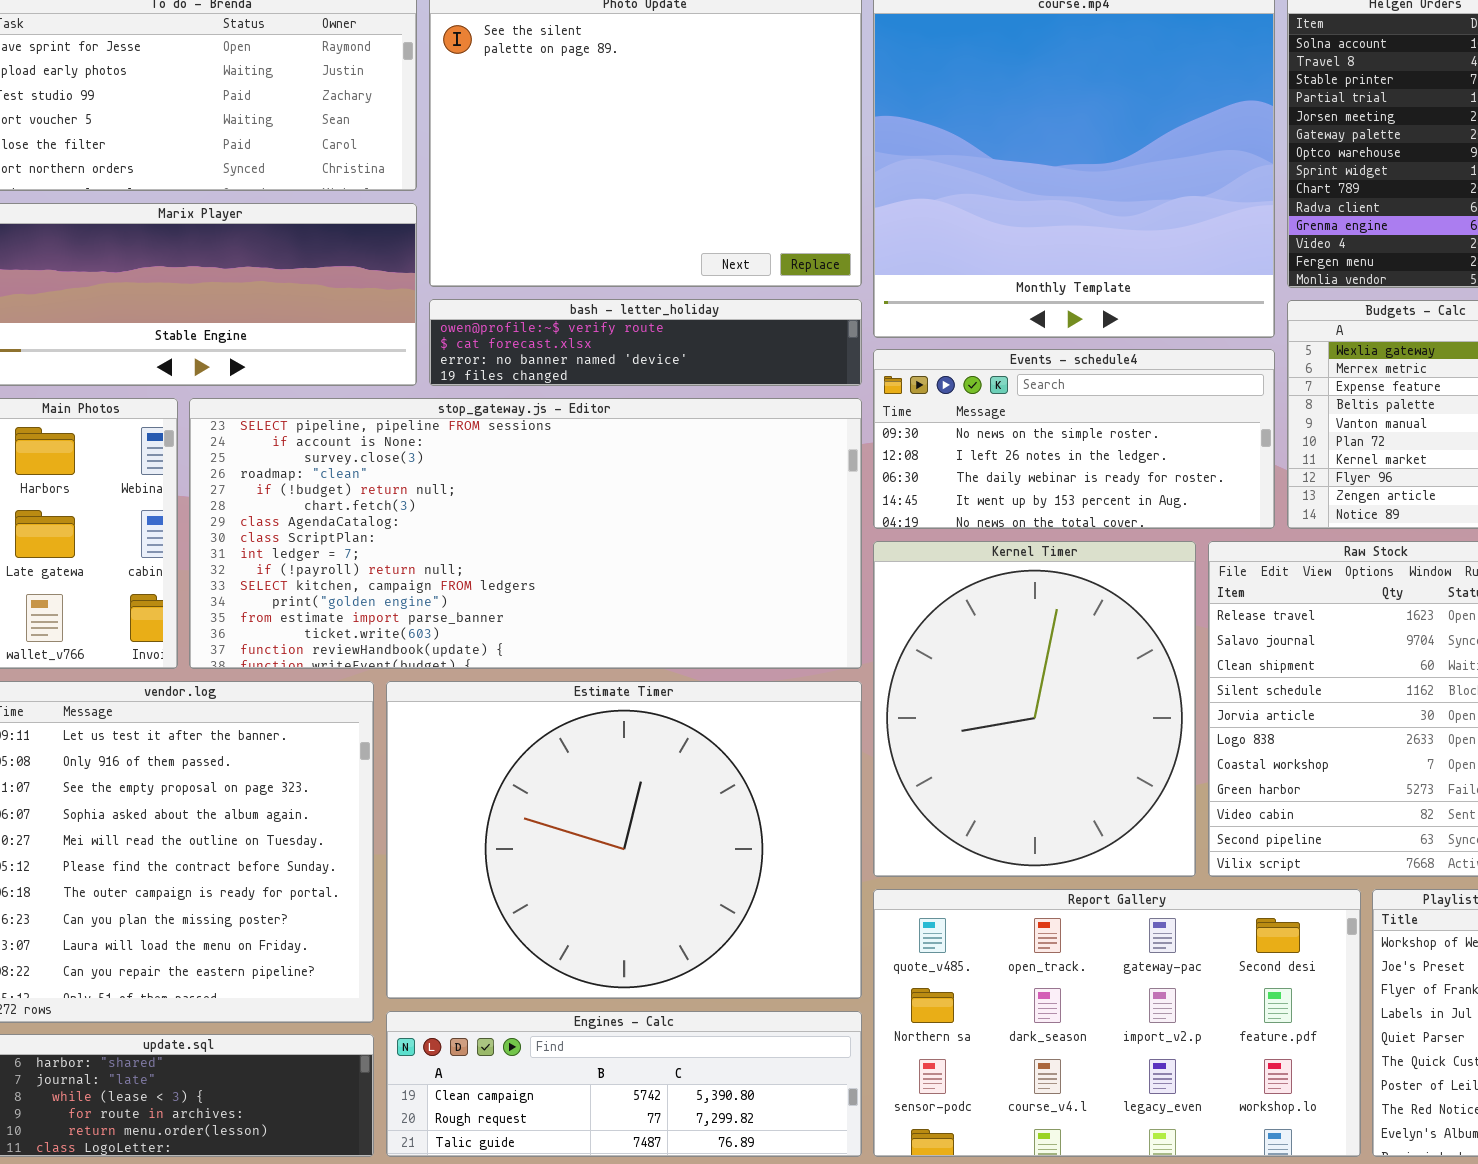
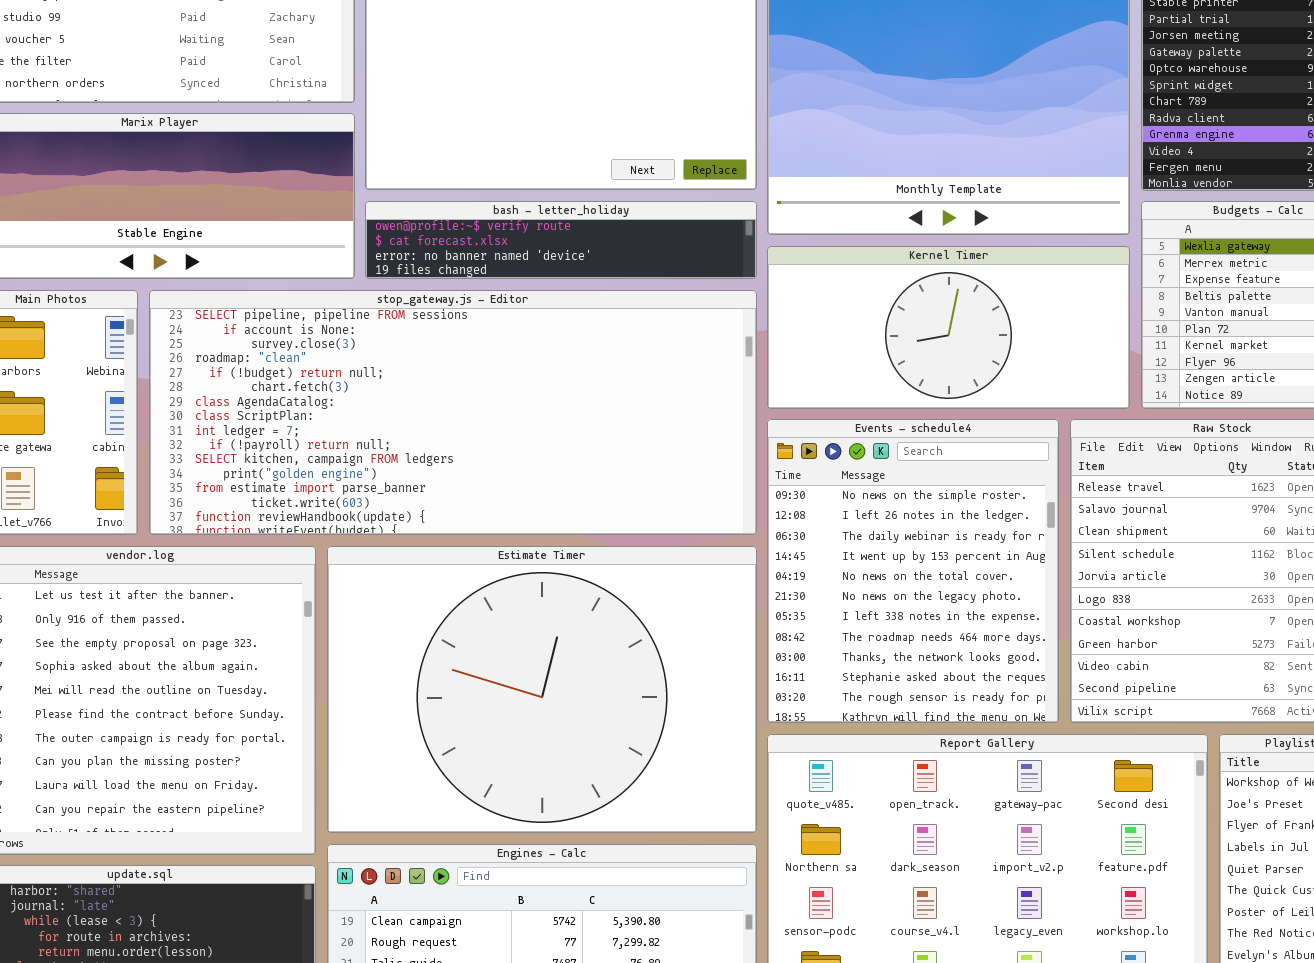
Events - schedule4: [873,349,1275,529] -> [767,419,1059,723], moved, resized
Kernel Timer: [873,541,1196,877] -> [767,246,1130,409], moved, resized

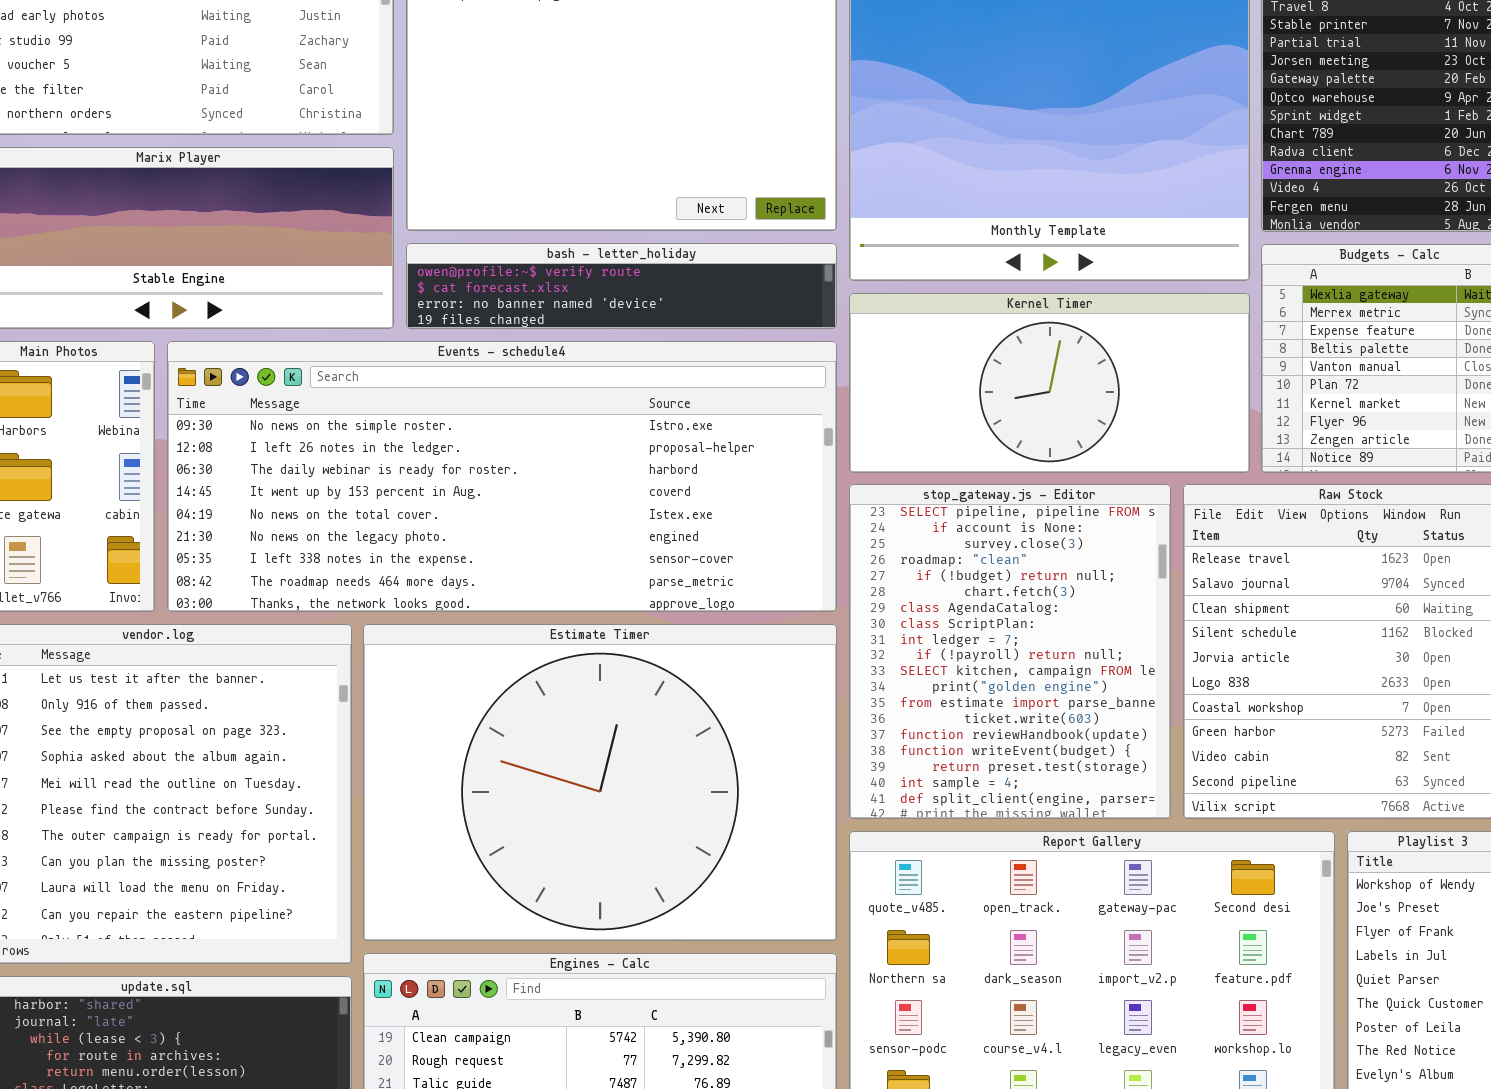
stop_gateway.js - Editor: [149,290,757,535] -> [849,484,1171,819], moved, resized
Events - schedule4: [767,419,1059,723] -> [167,341,837,612], moved, resized

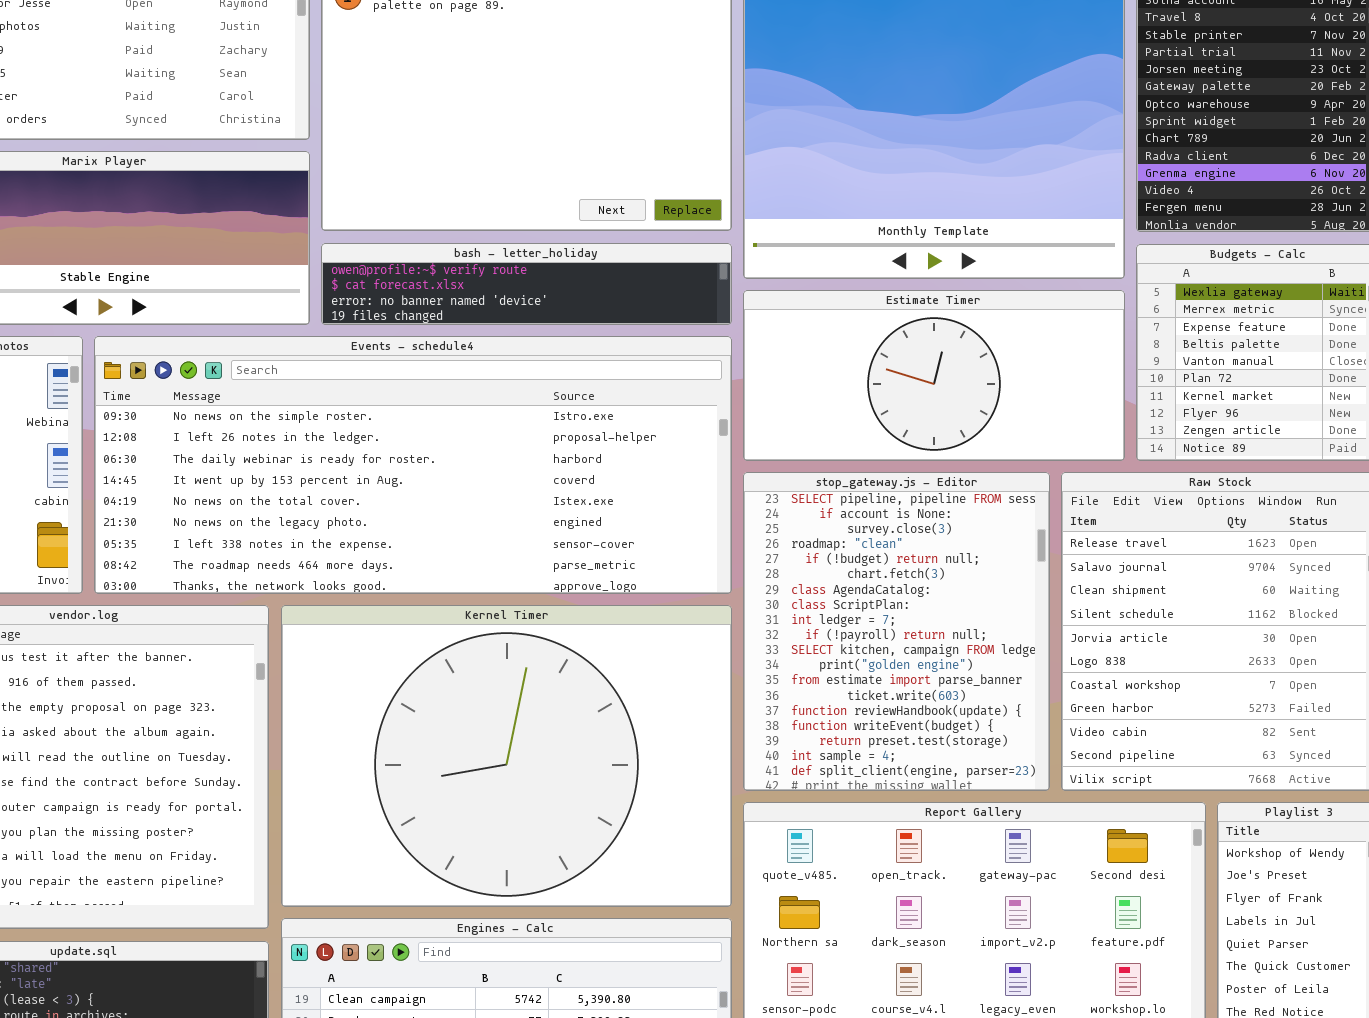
Kernel Timer: [849,293,1250,473] -> [281,605,732,907], moved, resized
Estimate Timer: [363,624,837,941] -> [743,290,1125,461], moved, resized

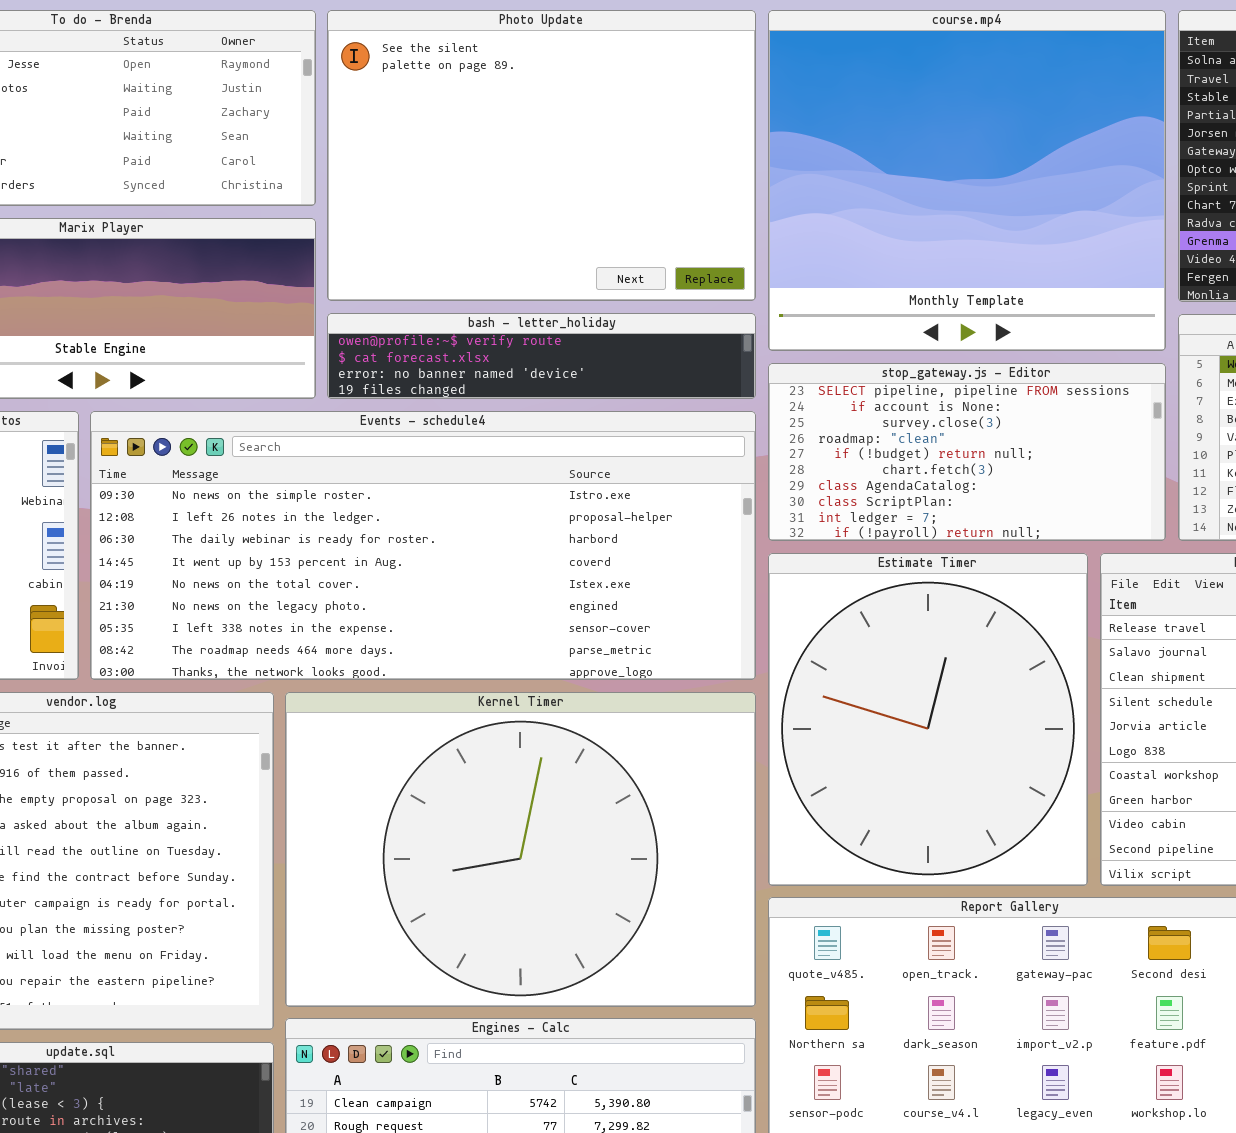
Estimate Timer: [743,290,1125,461] -> [768,553,1088,886], moved, resized
stop_gateway.js - Editor: [743,472,1050,791] -> [768,363,1166,541], moved, resized

